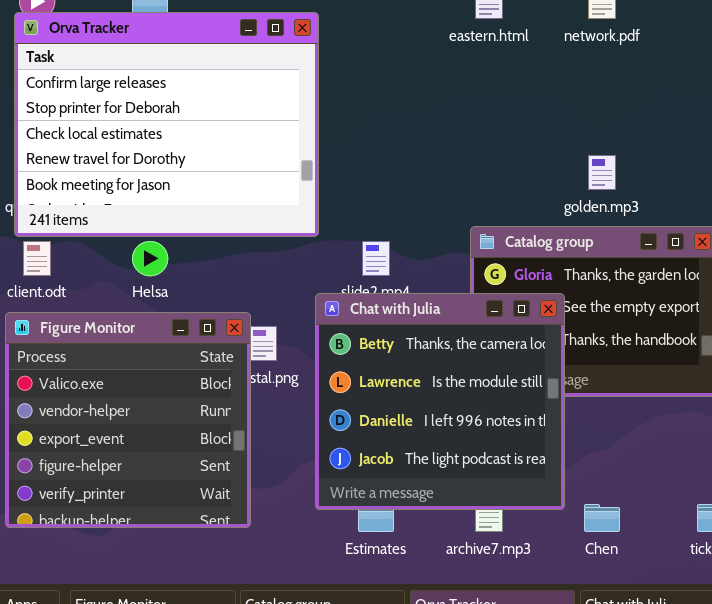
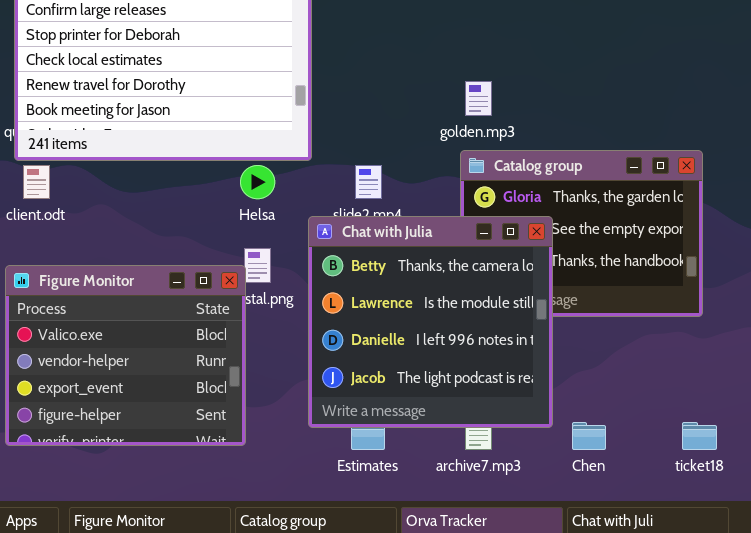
golden.mp3: [588,155,616,190] -> [465,81,492,116], moved
Helsa: [132,241,168,276] -> [240,165,275,199], moved
Figure Monitor: [5,312,251,528] -> [5,265,246,446], resized

